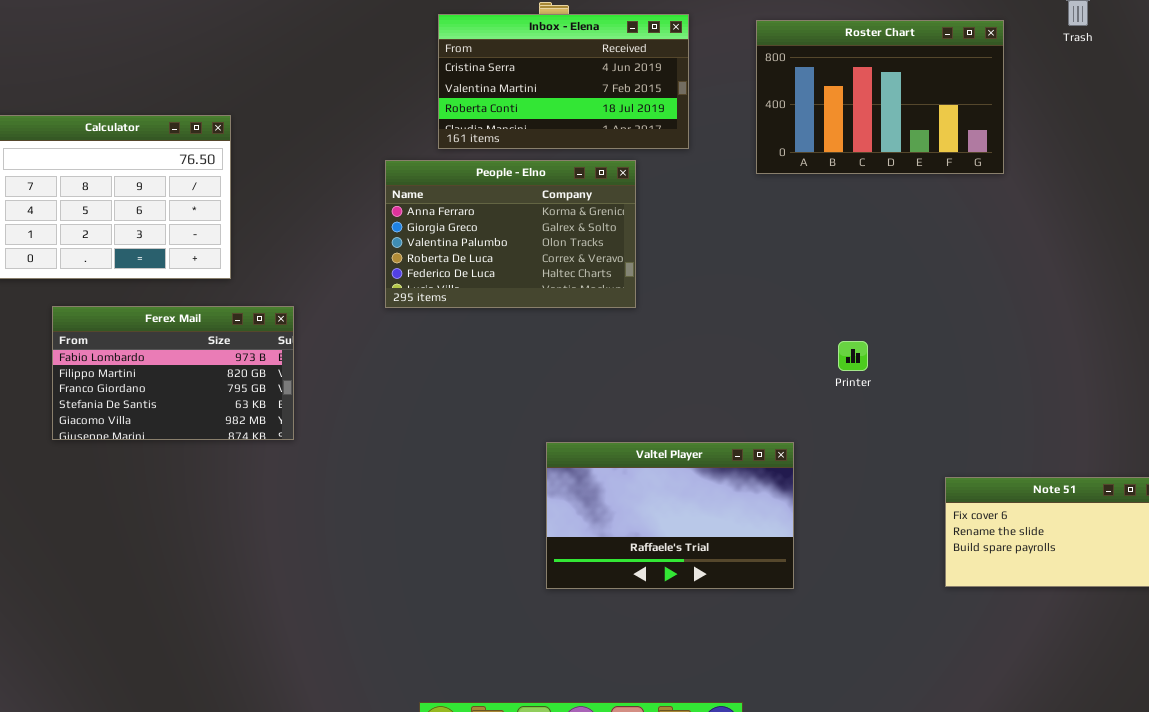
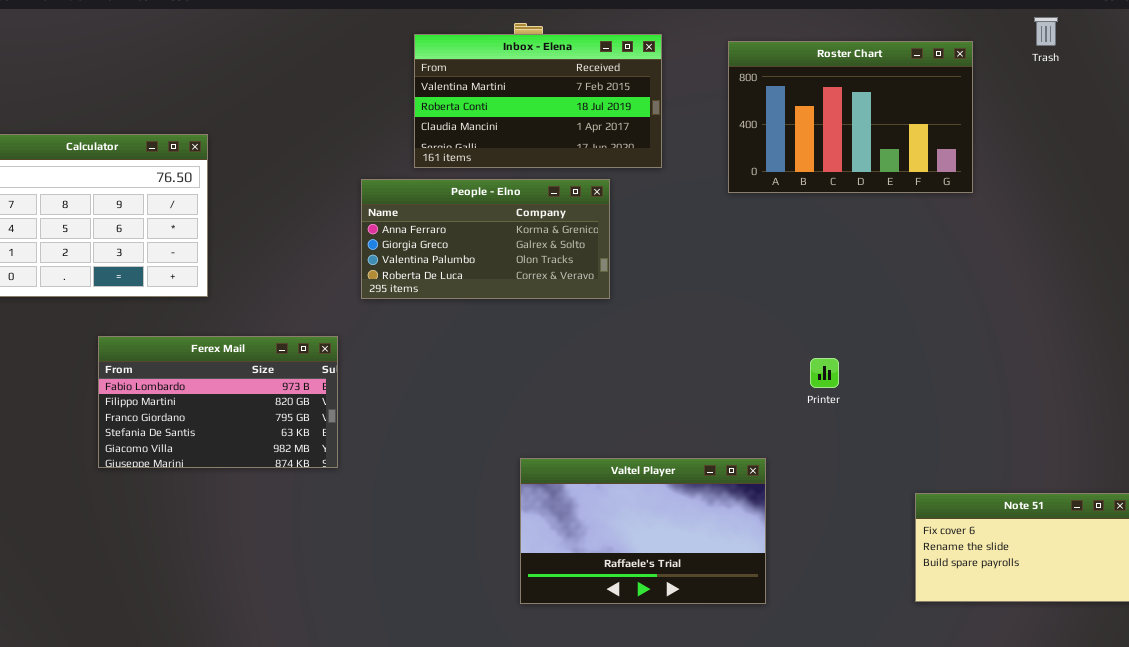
Inbox - Elena: [438,14,689,149] -> [414,34,662,168], scrolled down 1 row
People - Elno: [385,160,636,308] -> [361,179,610,299], resized
Ferex Mail: [52,306,294,440] -> [98,336,338,468], moved

